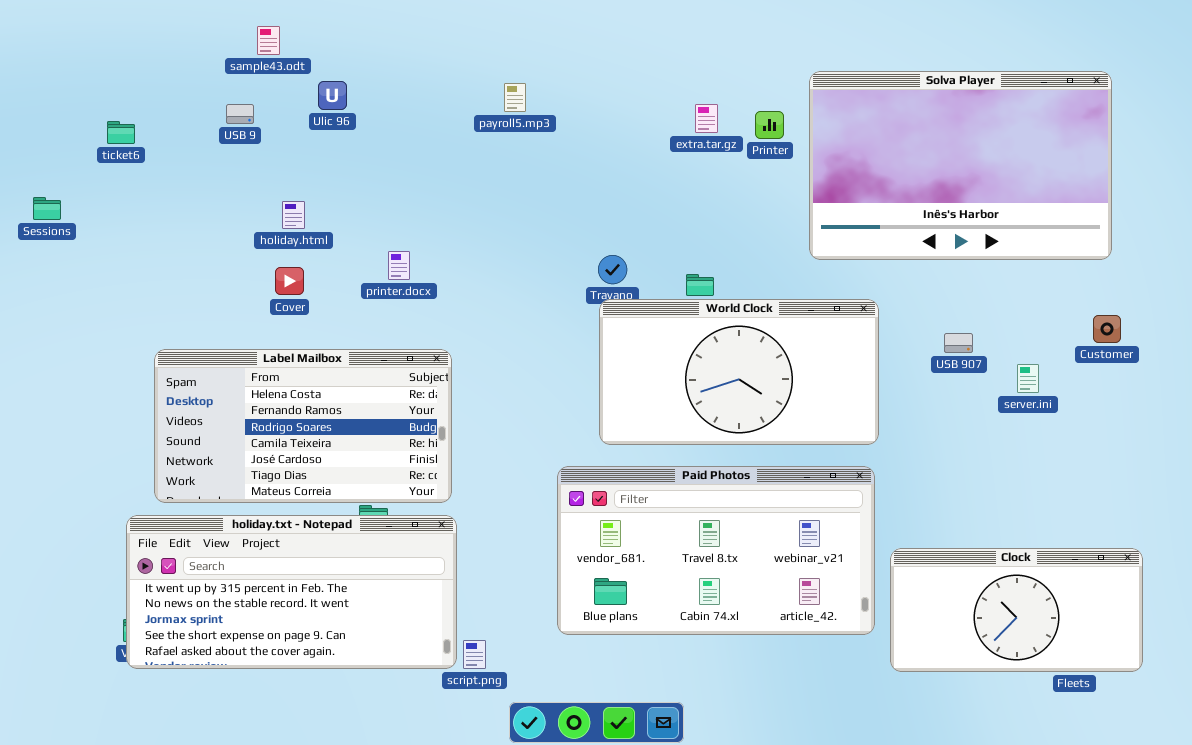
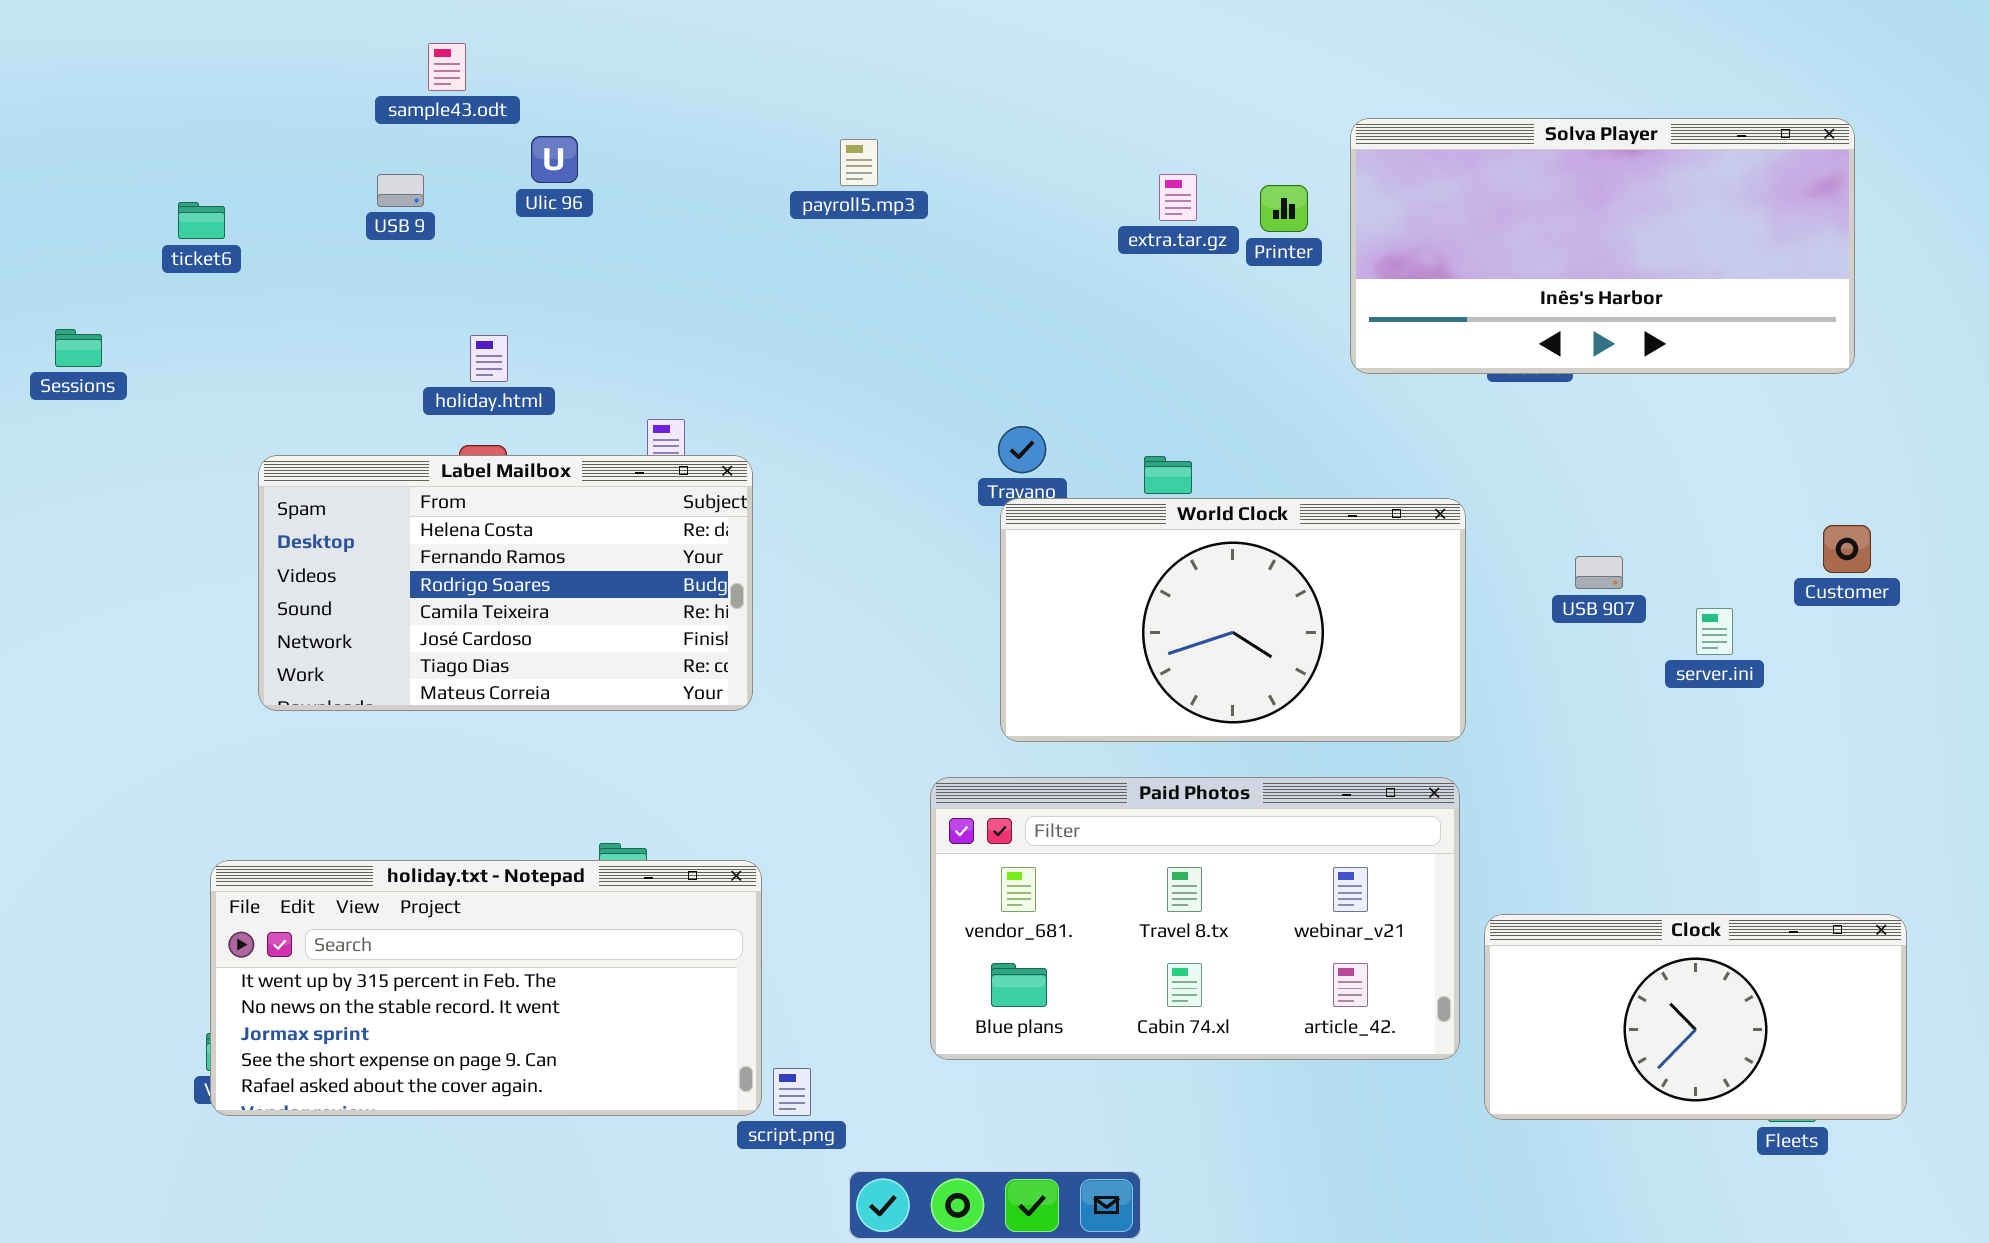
Solva Player: [809,71,1112,260] -> [1350,118,1855,374], resized
Label Mailbox: [154,349,452,503] -> [258,455,753,711], moved

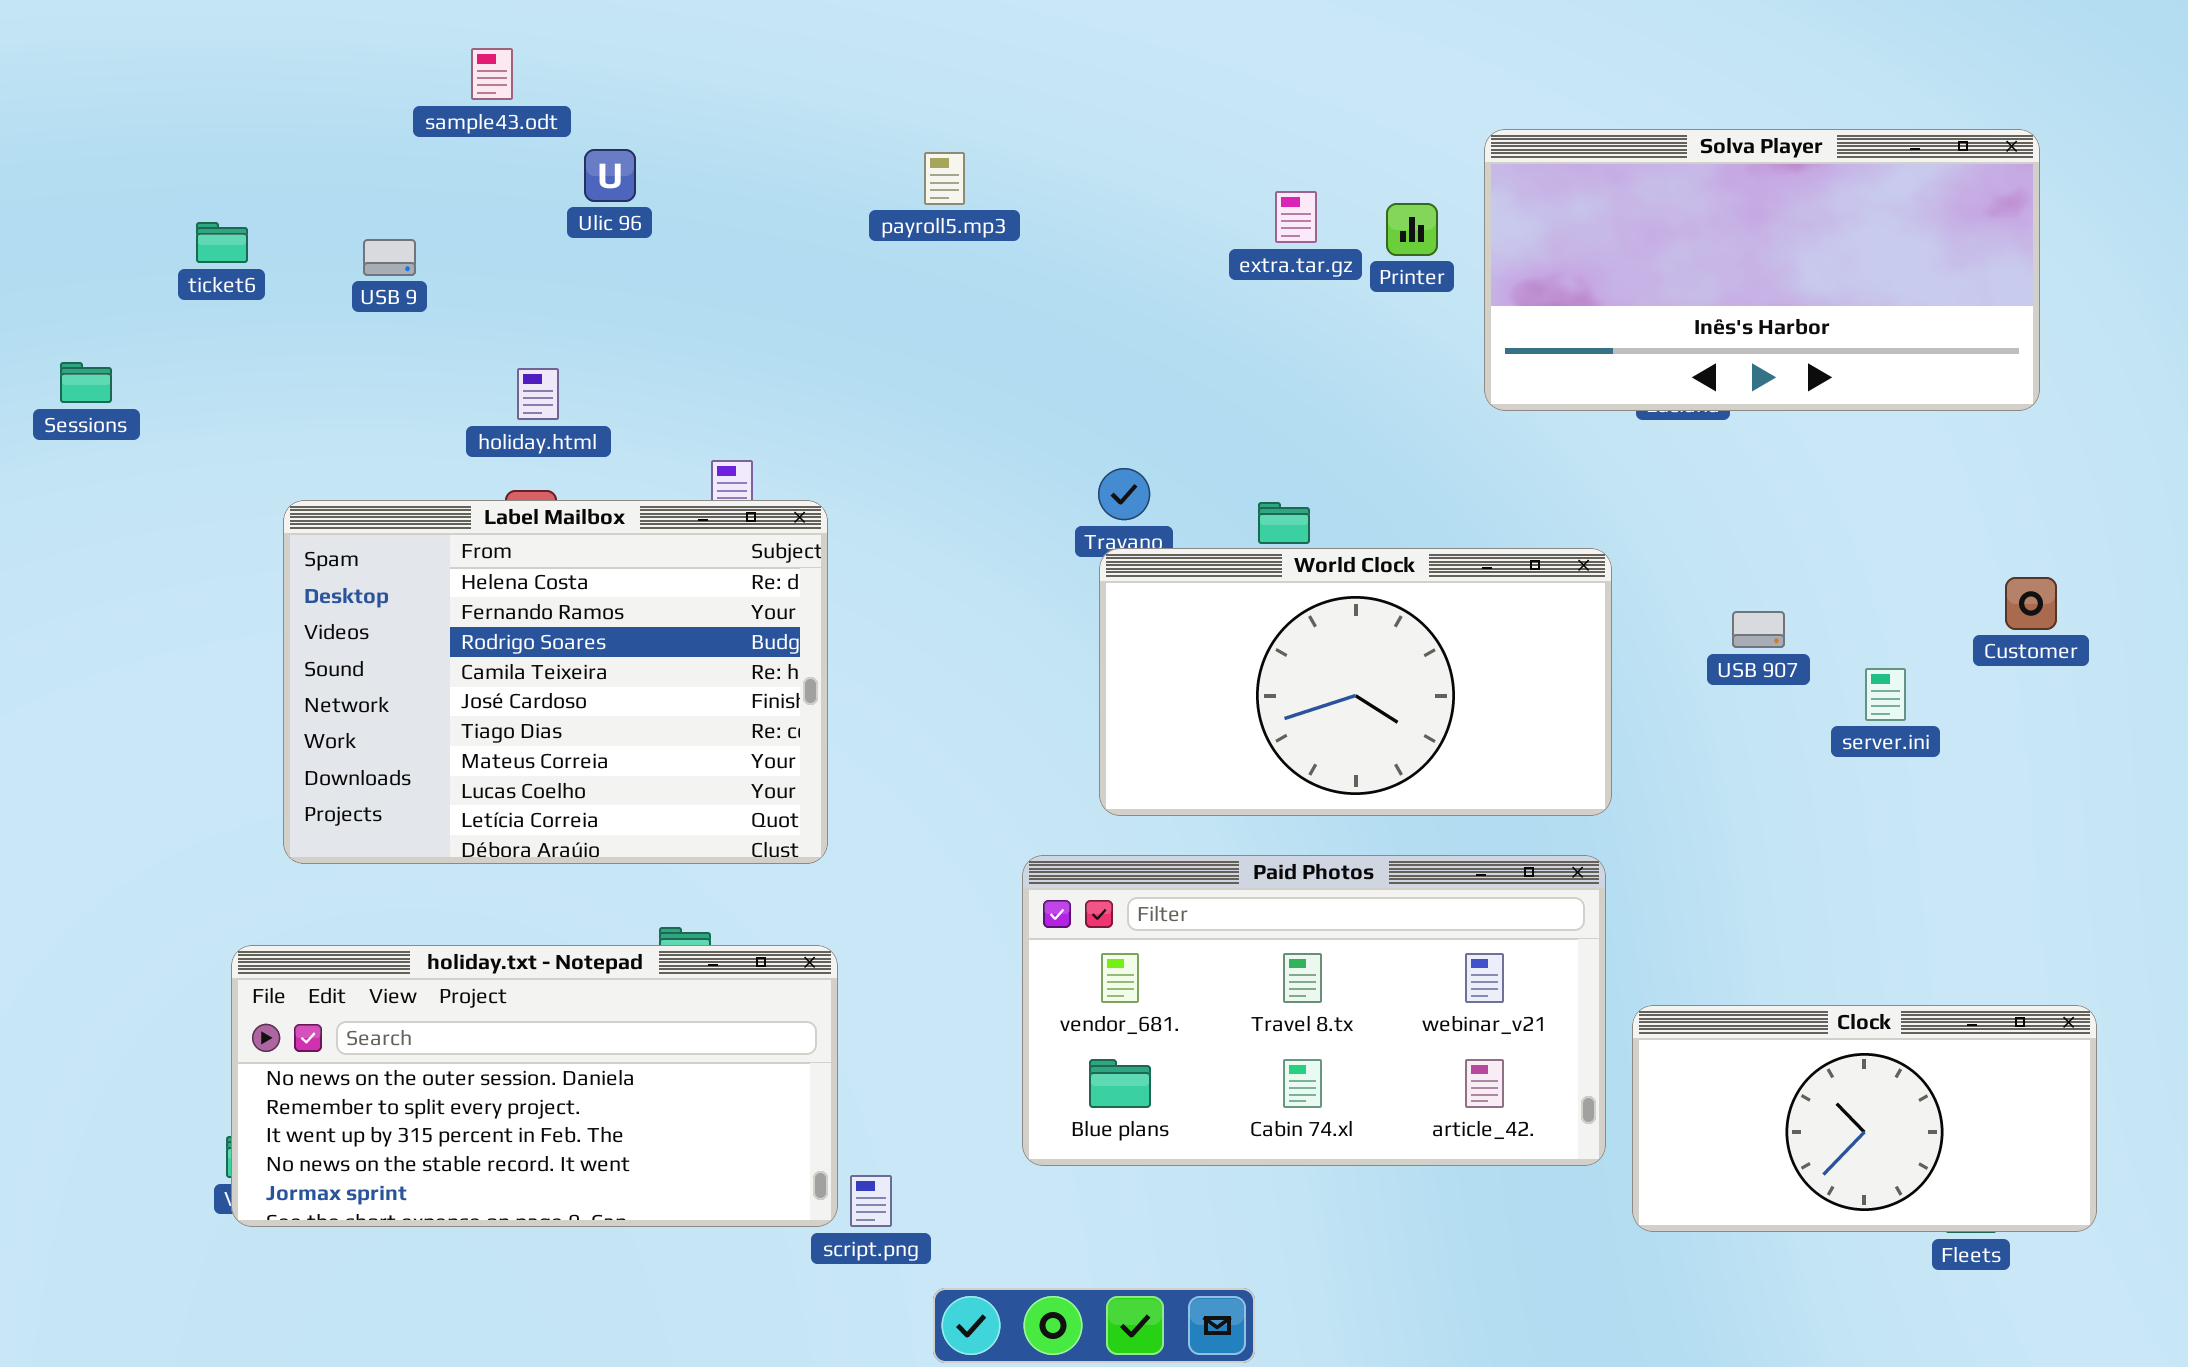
USB 9: [377,174,424,207] -> [363,239,416,276], moved
Label Mailbox: [258,455,753,711] -> [283,500,828,864], resized
holiday.txt - Notepad: [210,860,762,1116] -> [231,945,838,1227], scrolled up 2 rows

